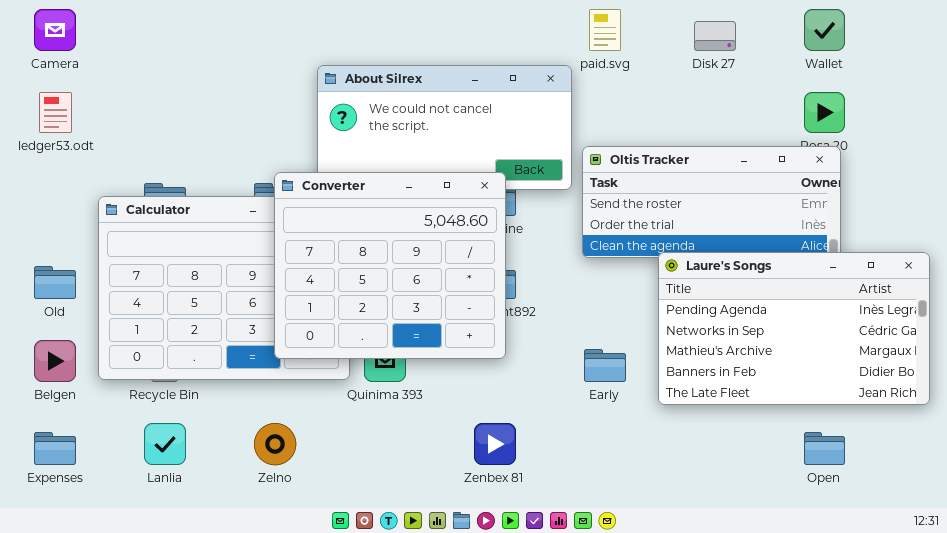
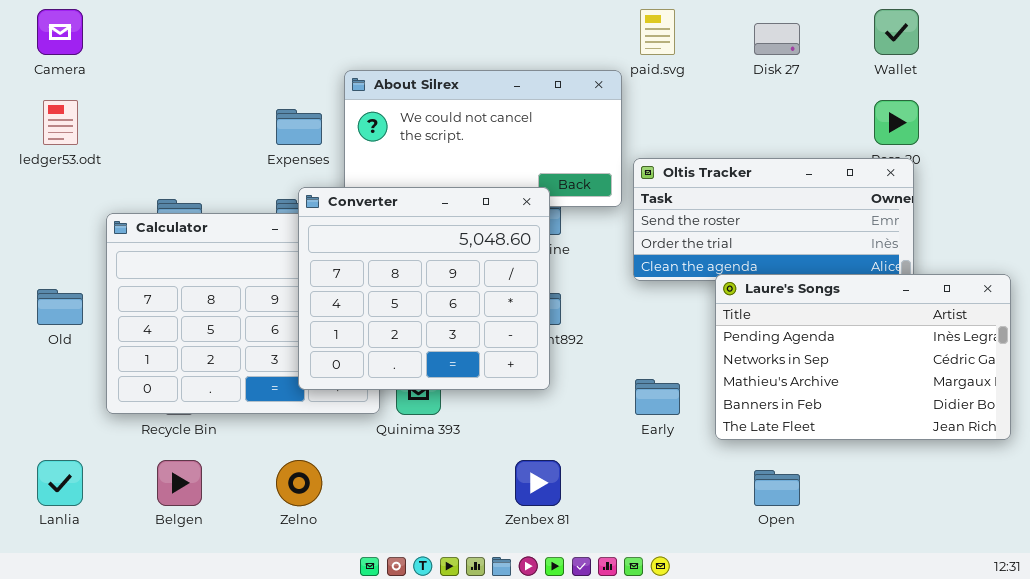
Belgen: [34,340,76,382] -> [157,460,202,506], moved
Lanlia: [144,423,186,465] -> [37,460,83,506], moved
Expenses: [34,432,76,465] -> [276,109,322,145], moved
Open: [804,432,845,465] -> [754,470,800,506], moved

